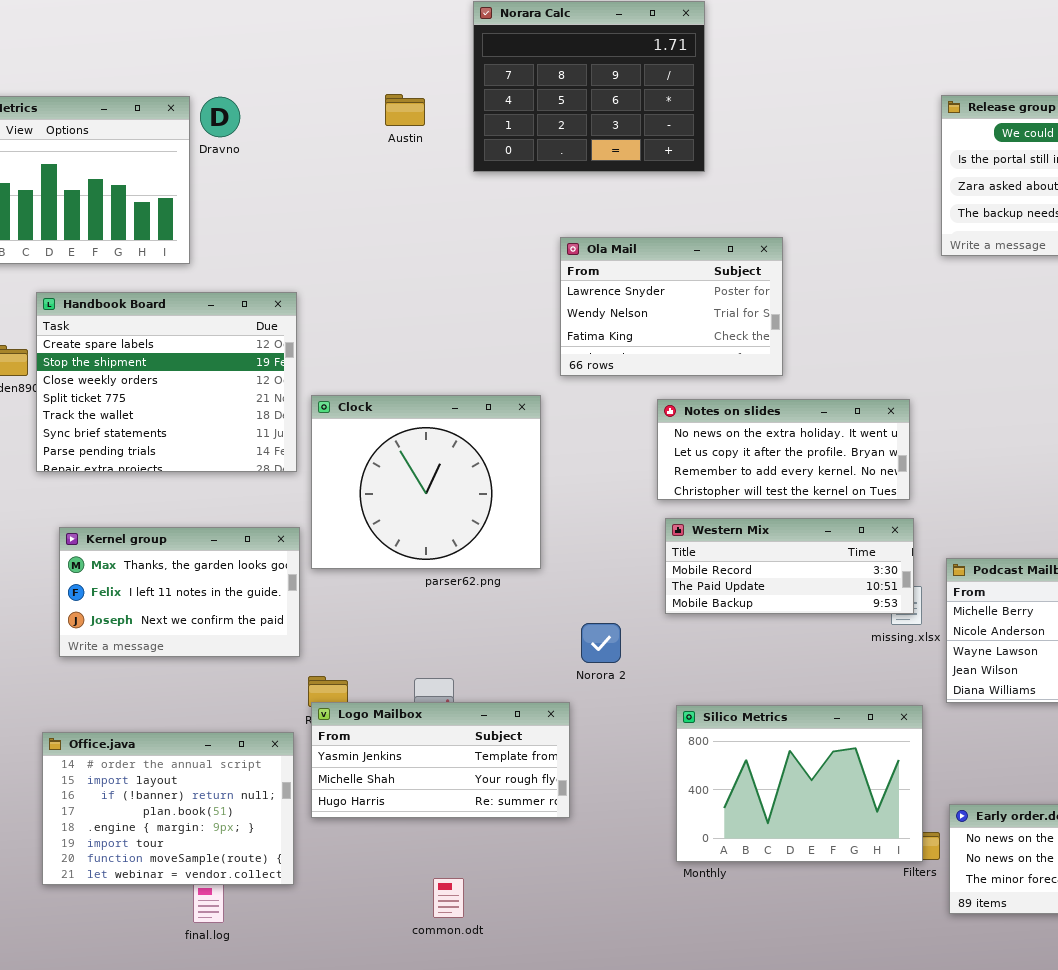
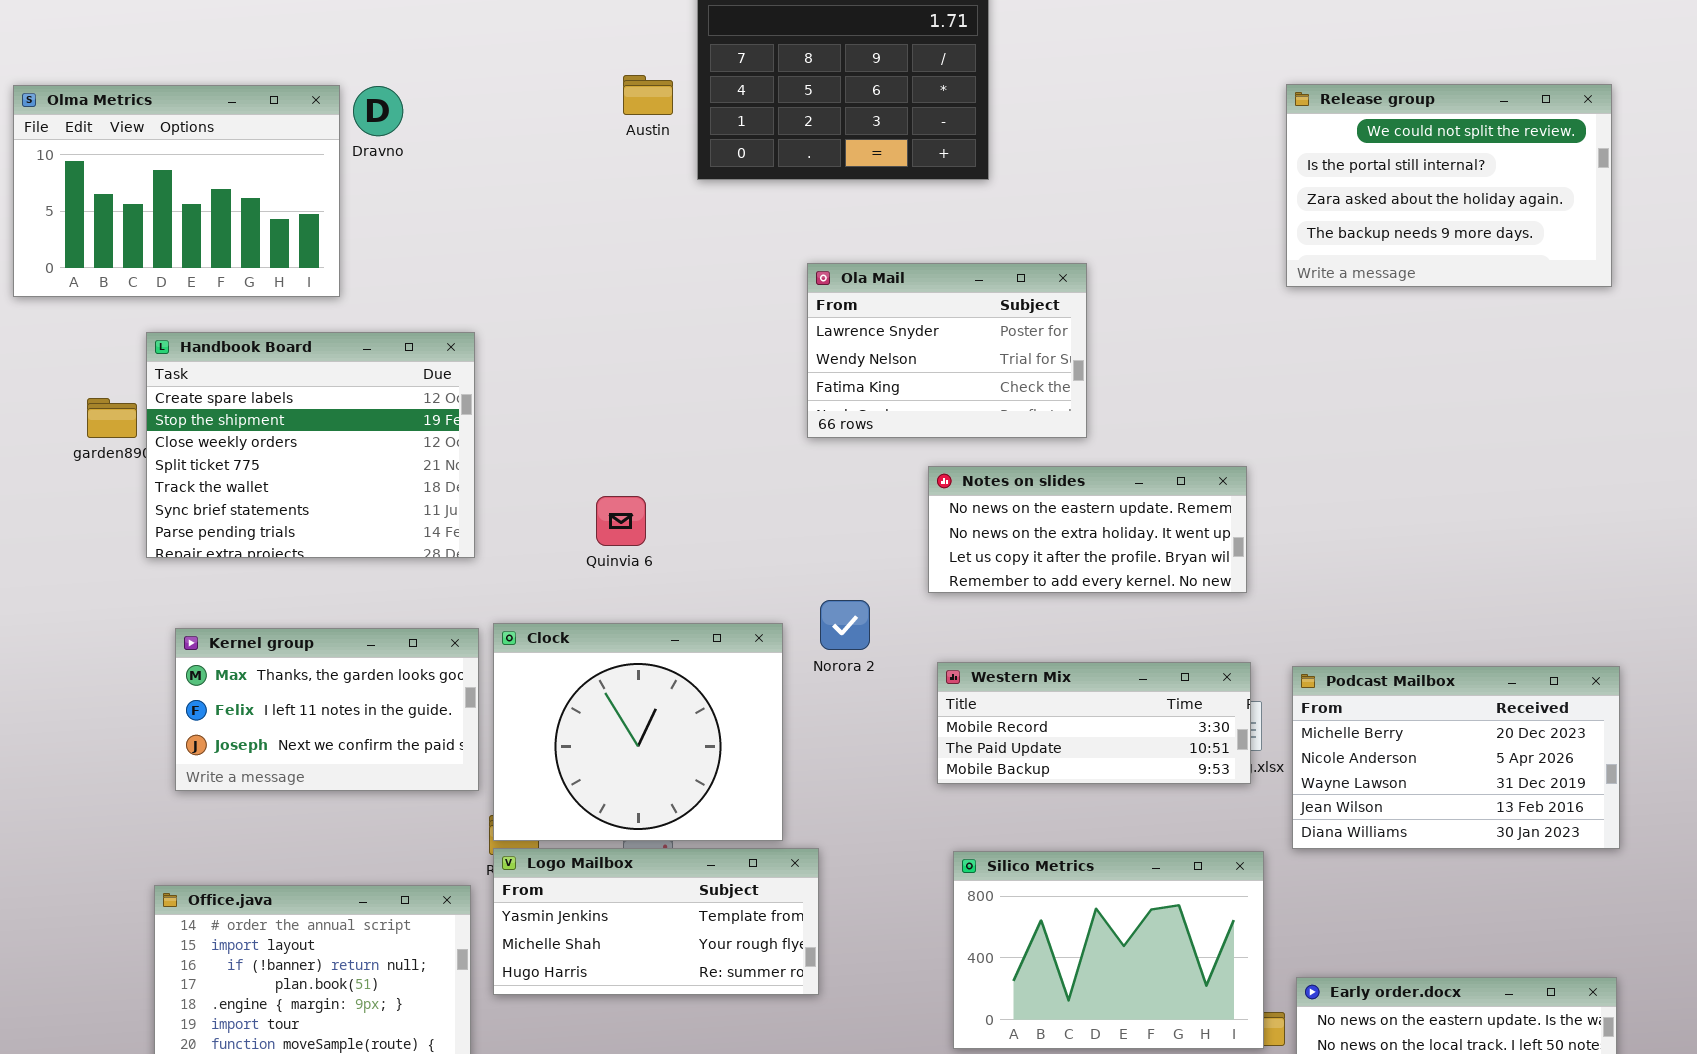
Austin: [385,94,425,126] -> [623,75,673,115], moved
Clock: [311,395,541,569] -> [493,623,783,841], moved
Notes on slides: [657,399,910,500] -> [928,466,1247,593], scrolled up 1 row
Western Mix: [665,518,914,614] -> [937,662,1251,784], moved
Norora 2: [581,623,621,663] -> [820,600,870,650], moved

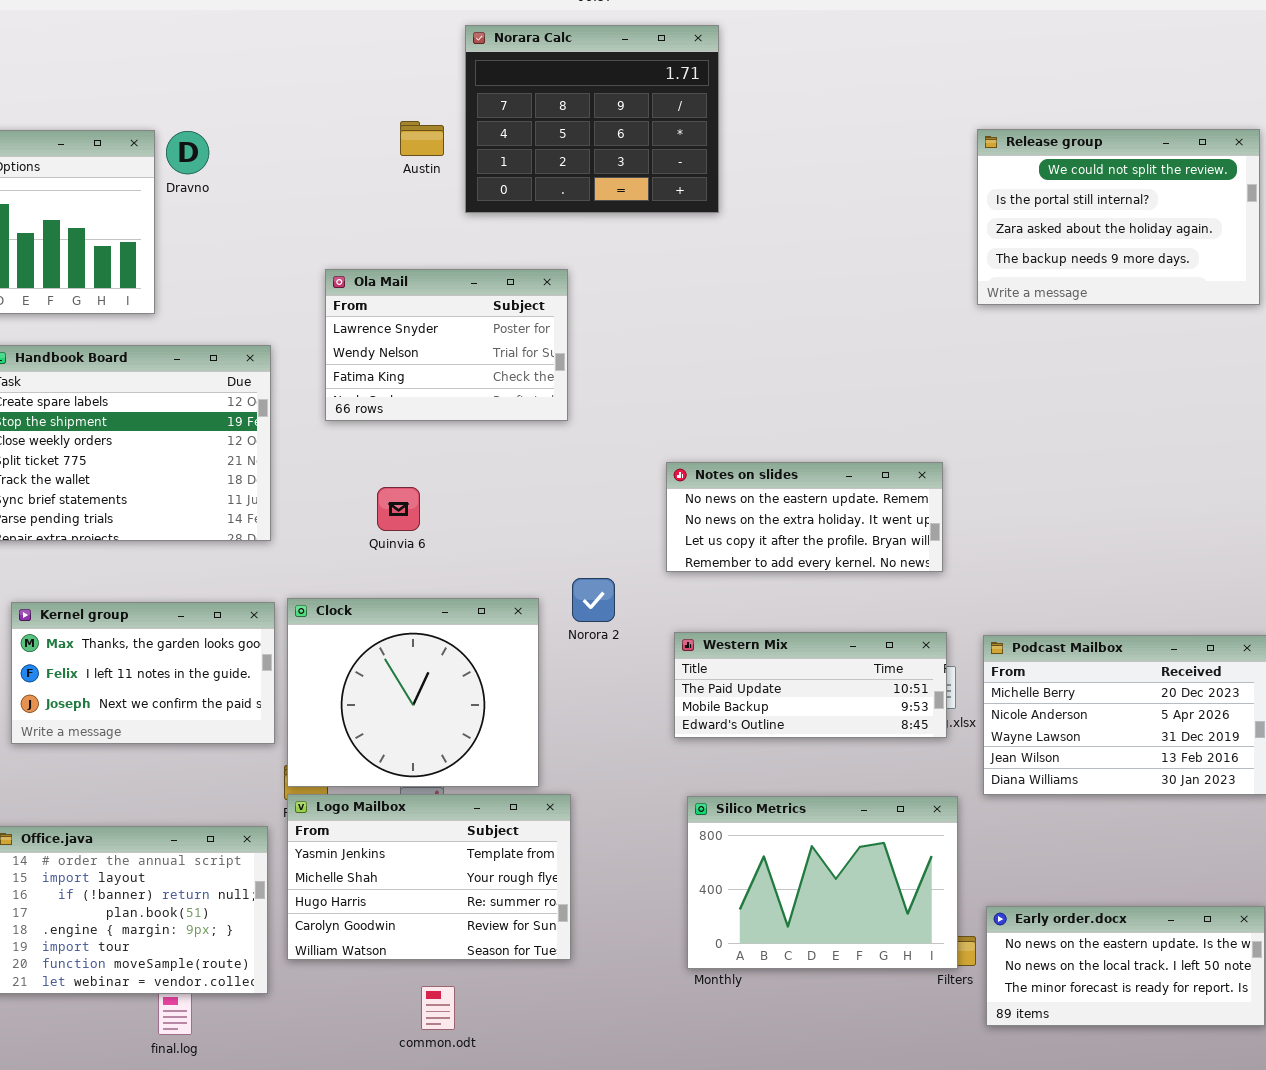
Ola Mail: [807,263,1087,438] -> [325,269,568,421], moved
Western Mix: [937,662,1251,784] -> [674,632,947,738], scrolled down 1 row
Logo Mailbox: [493,848,819,995] -> [287,794,571,960], resized

